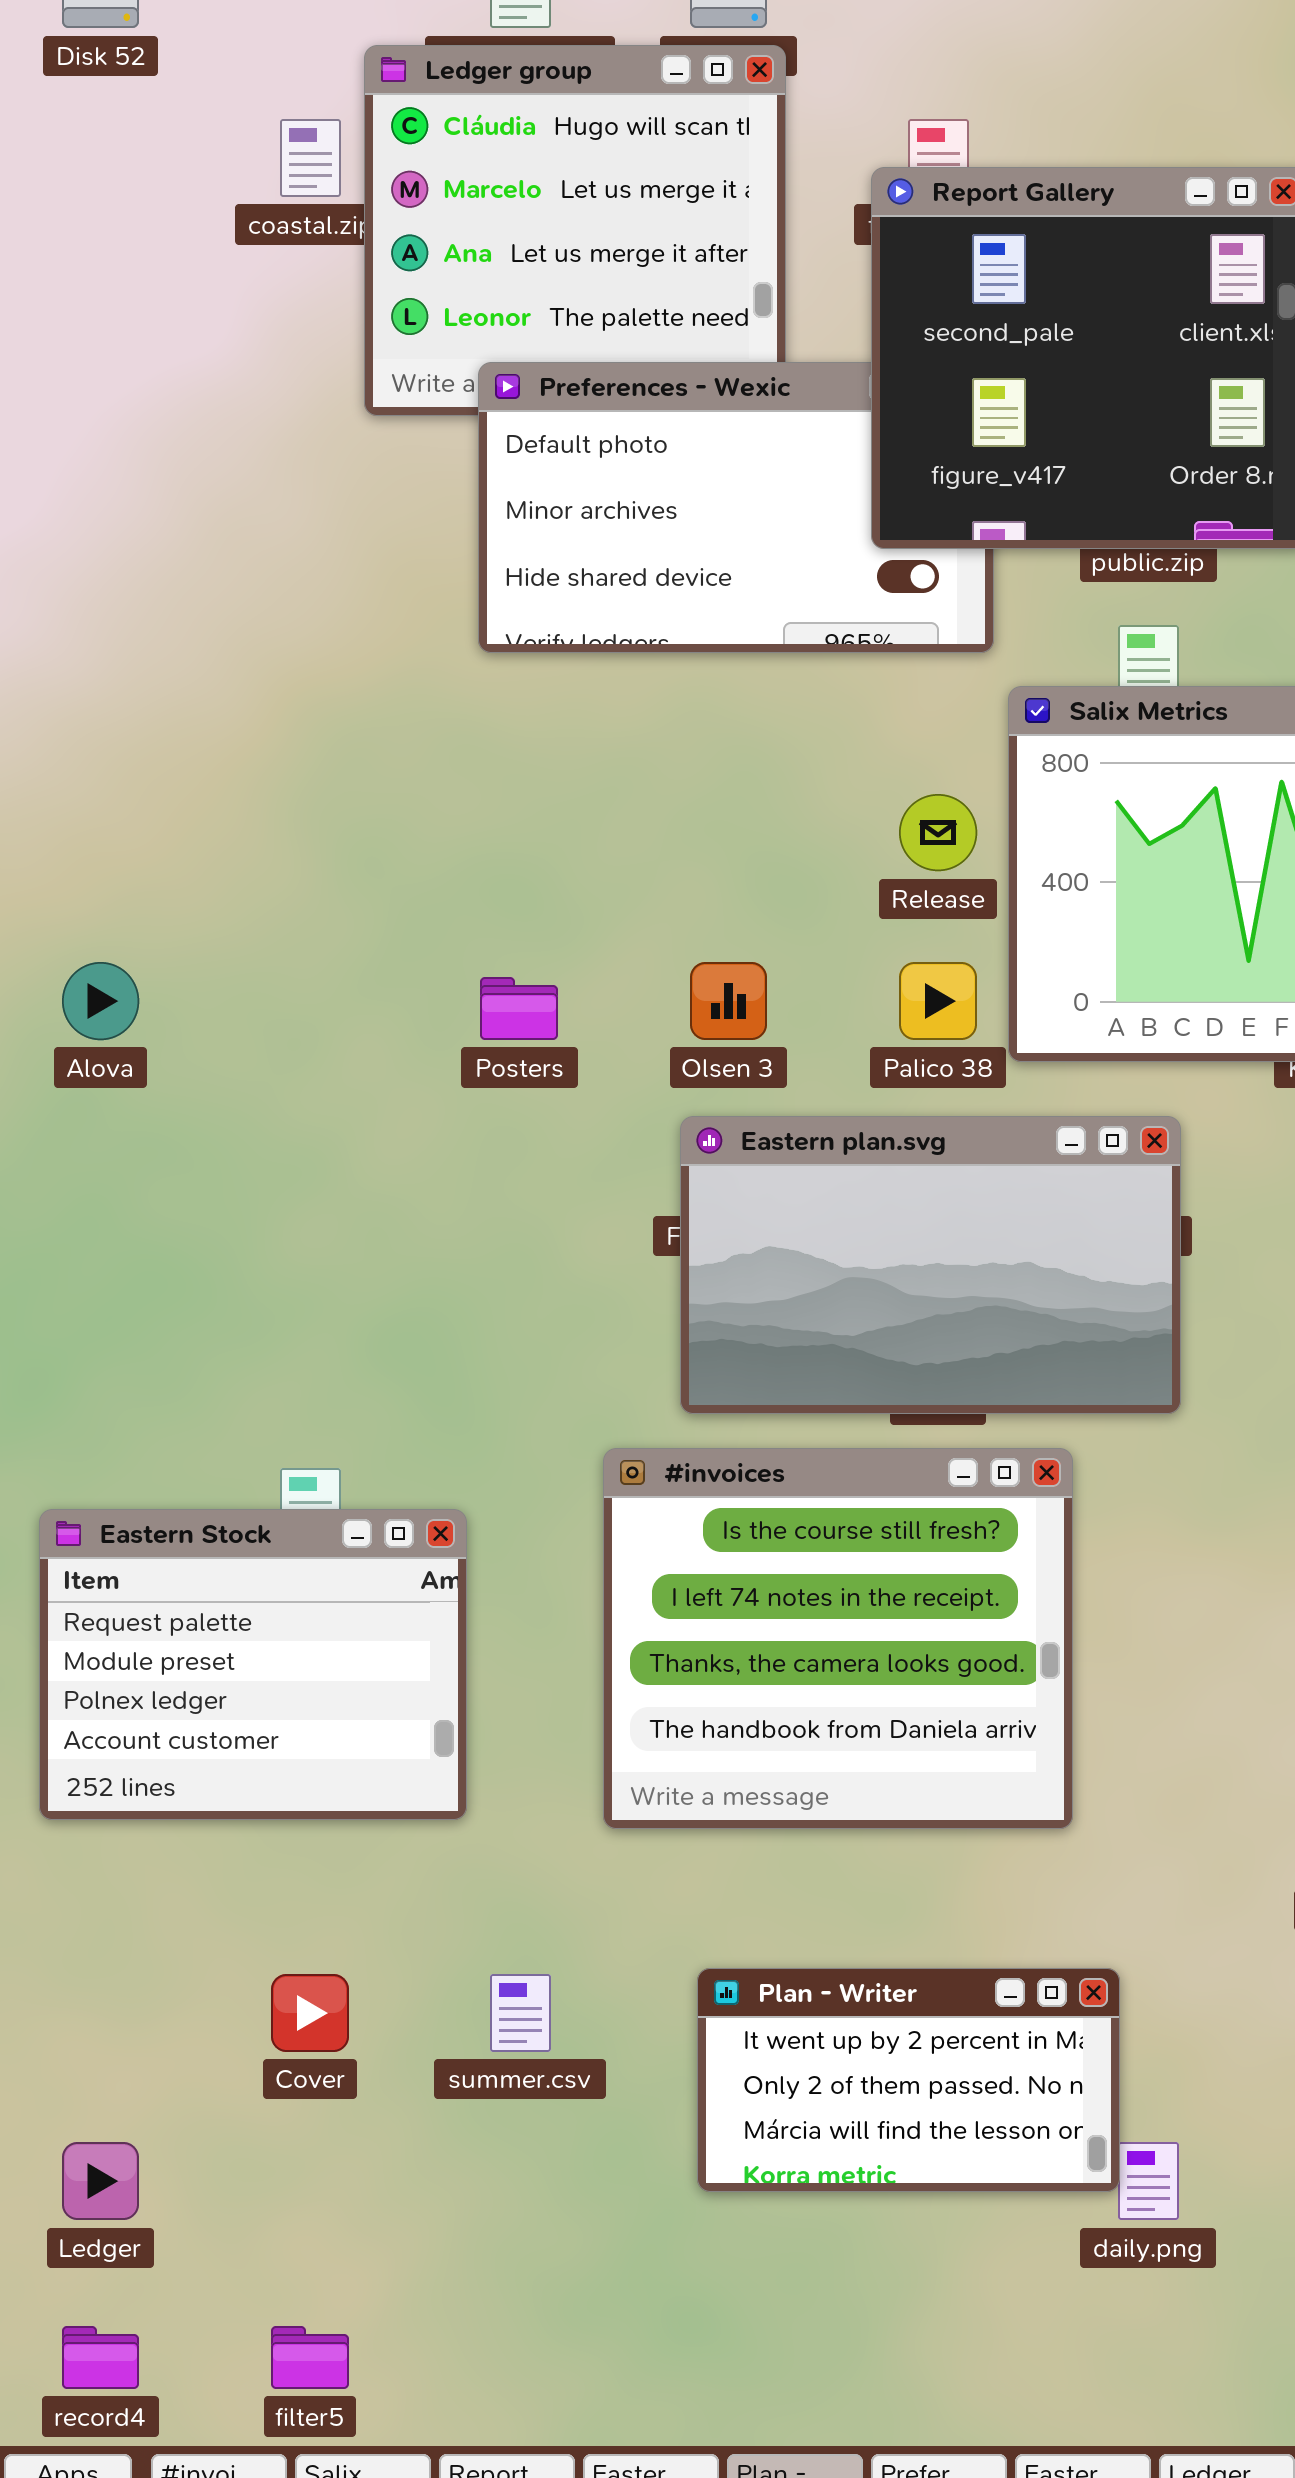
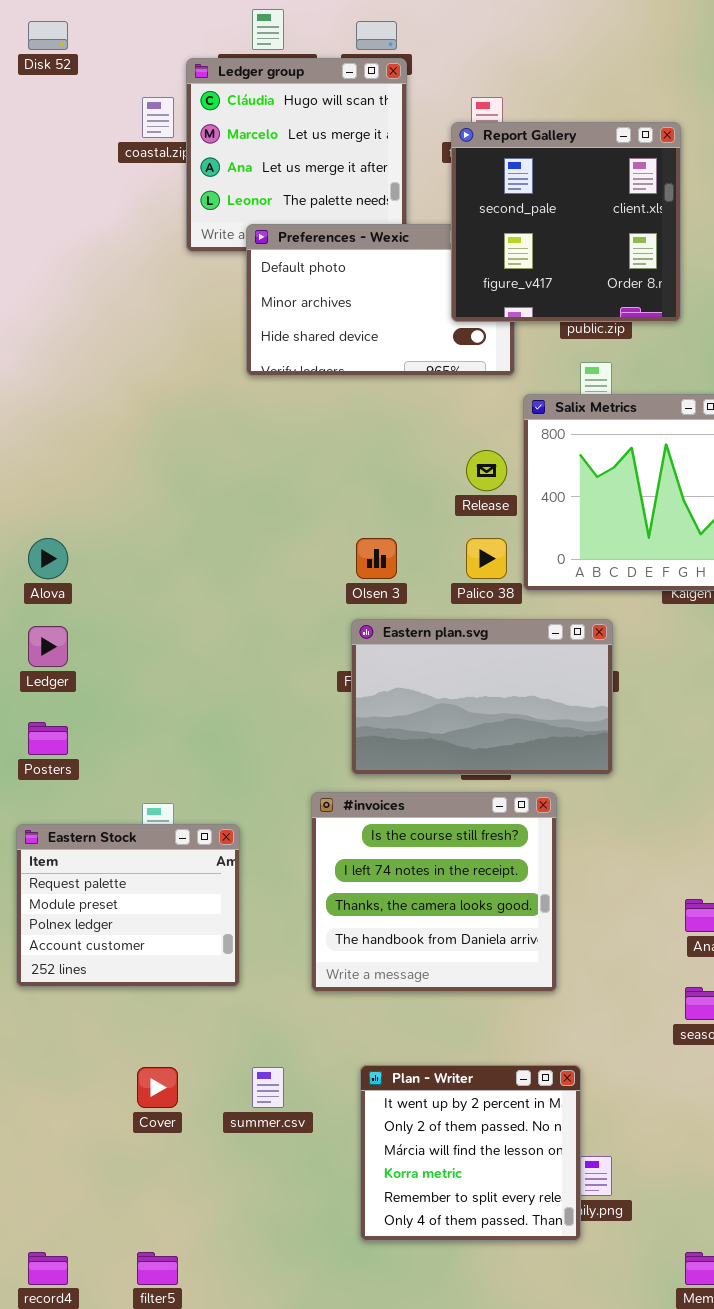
Posters: [480,977,558,1040] -> [28,722,68,755], moved
Plan - Writer: [697,1968,1120,2192] -> [360,1065,581,1241], resized
Ledger: [62,2142,139,2220] -> [28,626,68,667], moved

